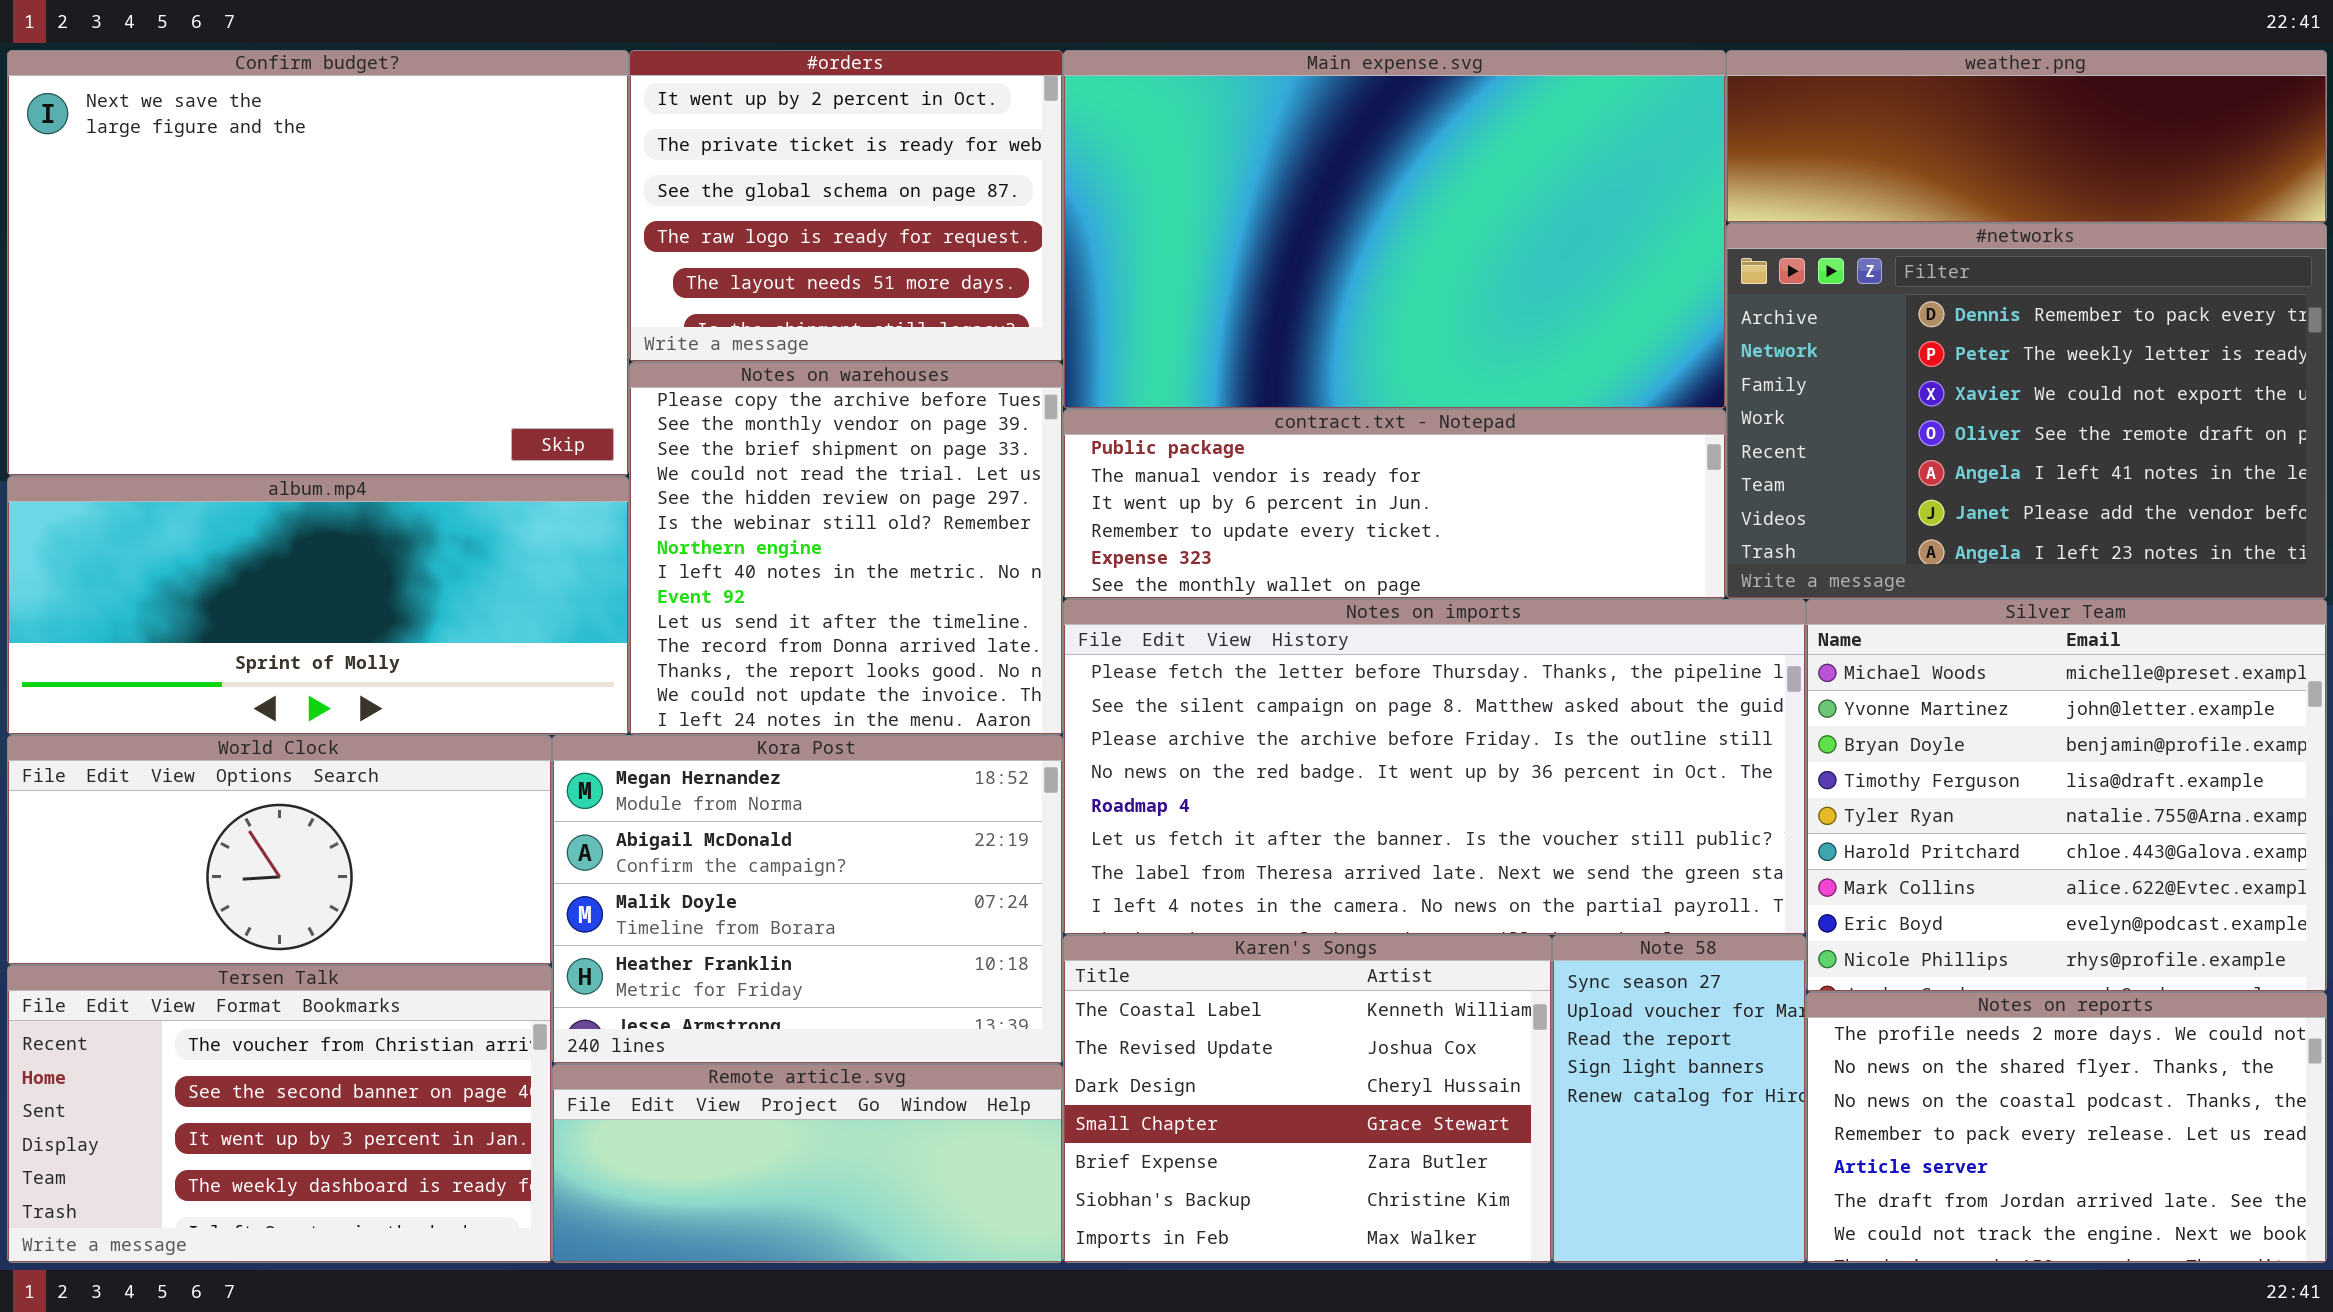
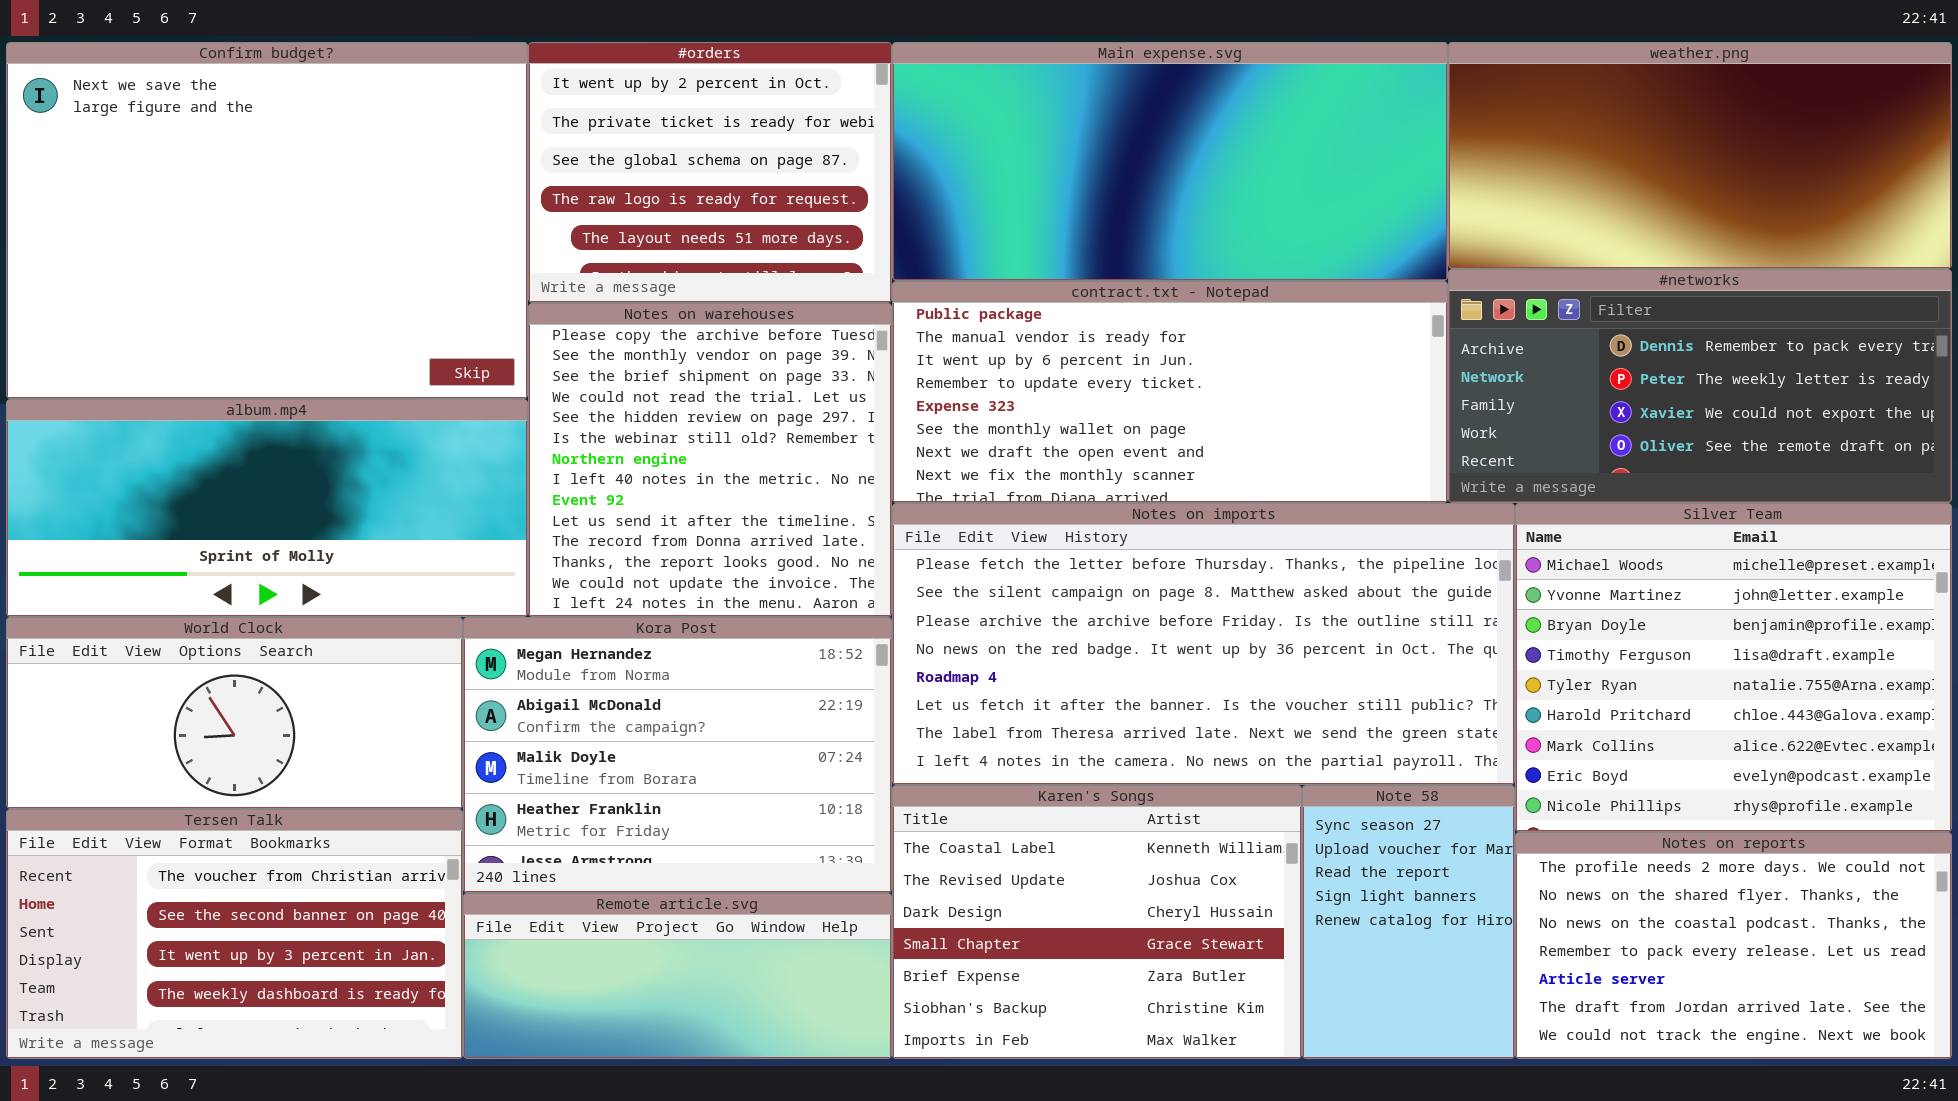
Main expense.svg: [1063,50,1726,409] -> [892,42,1448,281], resized
weather.png: [1726,50,2327,223] -> [1448,42,1952,269], resized
#networks: [1726,223,2327,599] -> [1448,269,1952,503], resized
contract.txt - Notepad: [1063,409,1726,599] -> [892,281,1448,503], resized

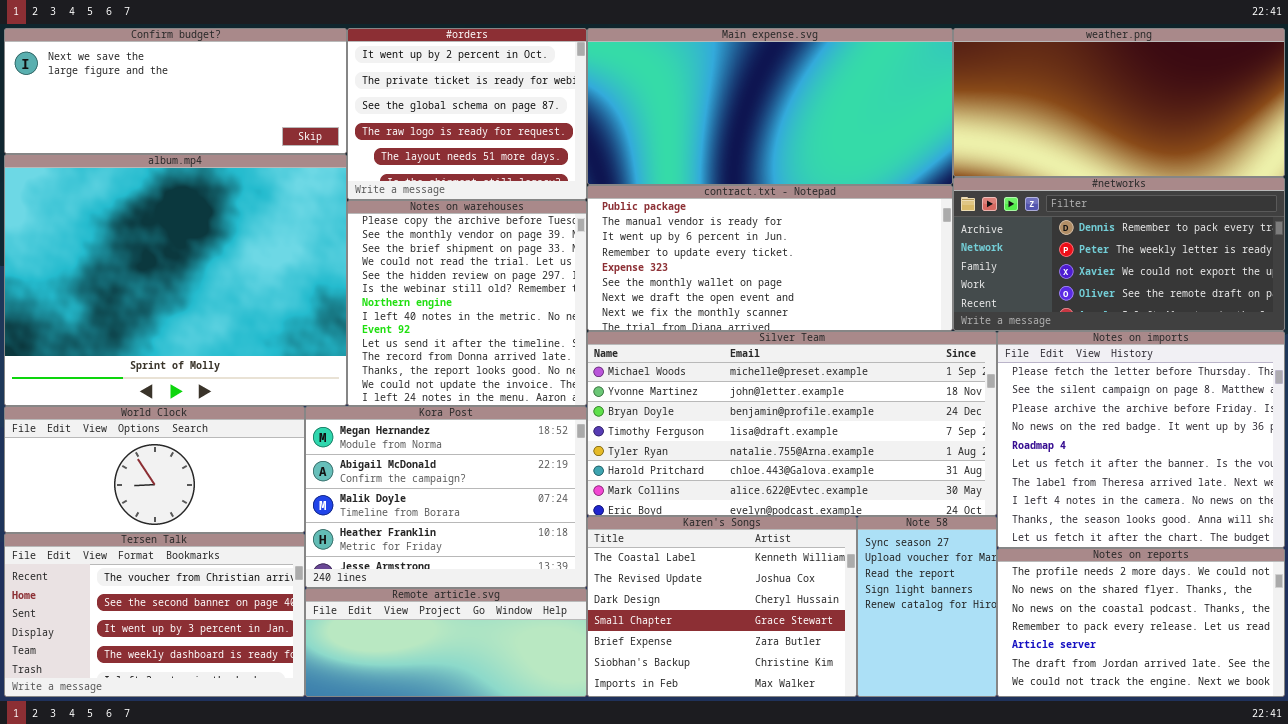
Confirm budget?: [6,42,528,399] -> [4,28,347,154], resized
album.mp4: [6,399,528,617] -> [4,154,347,406], resized
Notes on imports: [892,503,1515,785] -> [997,331,1285,548], moved, resized
Silver Team: [1515,503,1952,832] -> [587,331,997,516], moved, resized

